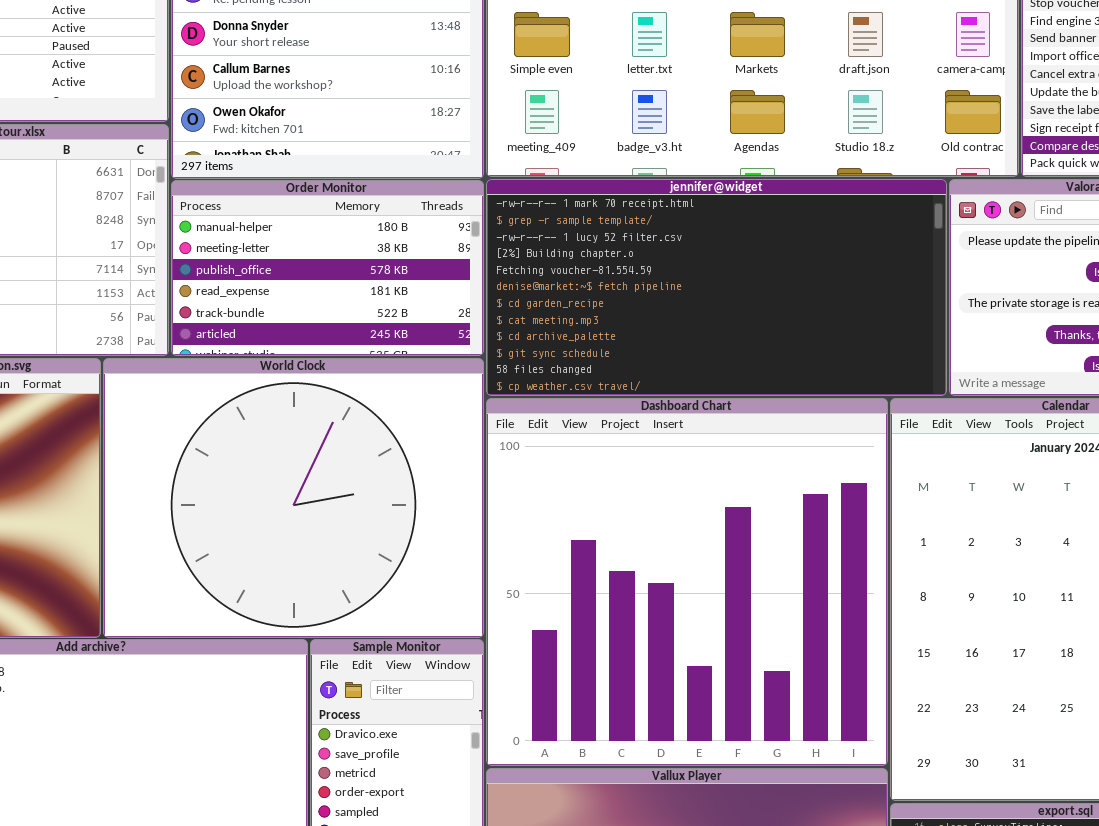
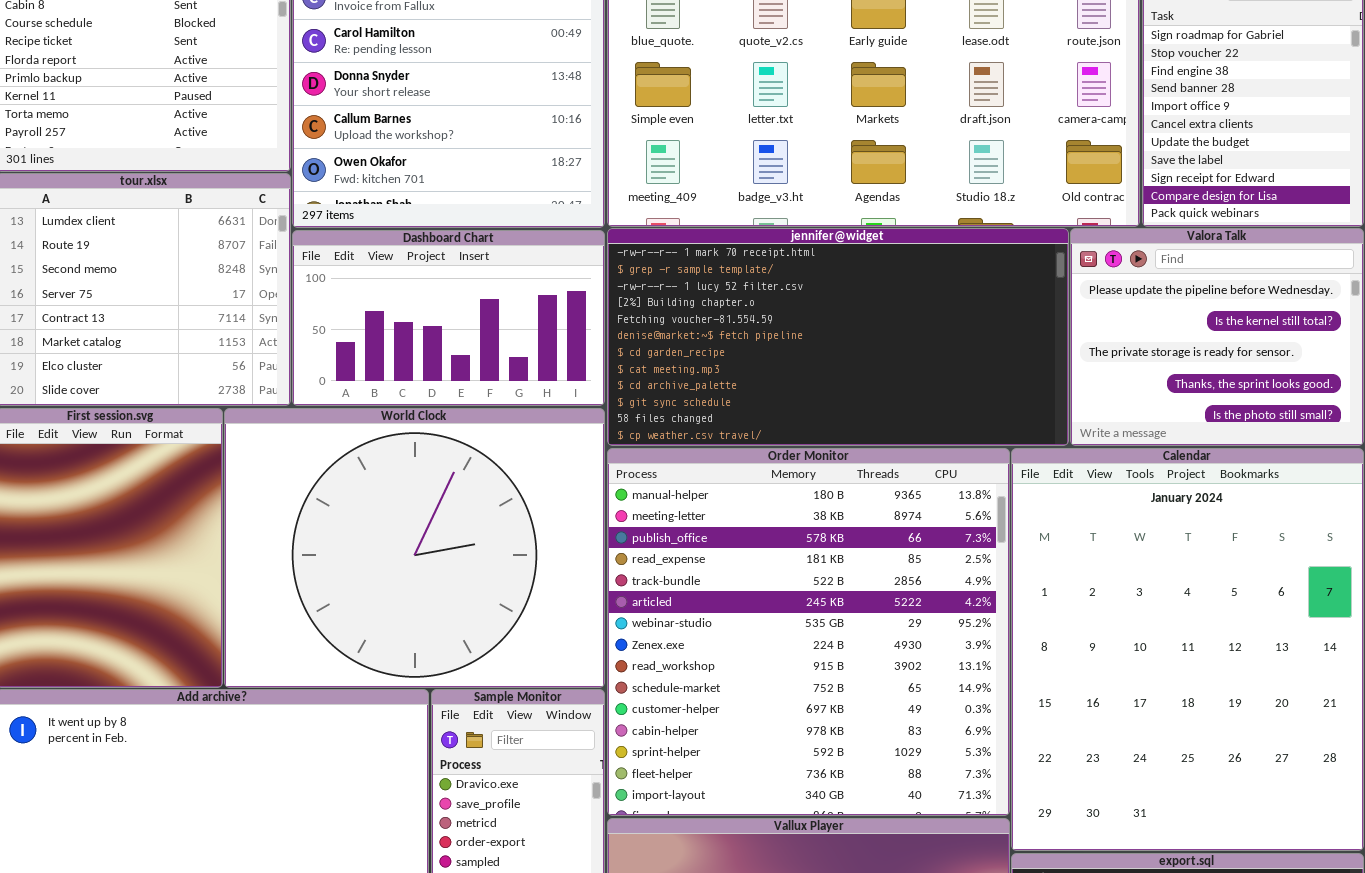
Order Monitor: [171,180,484,356] -> [607,448,1010,816], moved, resized
Dashboard Chart: [486,398,888,766] -> [292,230,605,406], moved, resized

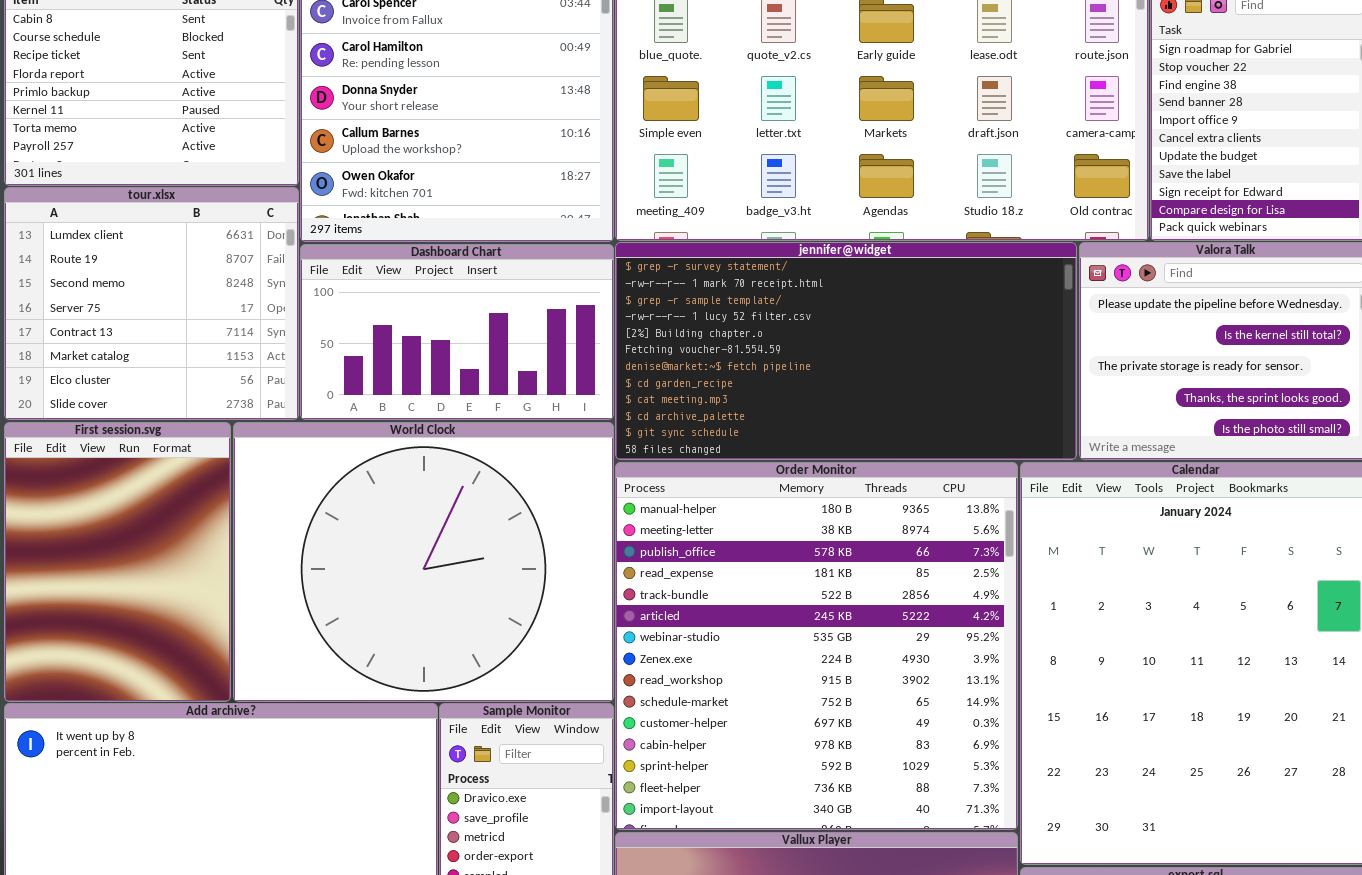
jennifer@widget: [607,228,1069,446] -> [615,242,1077,460], scrolled up 1 row

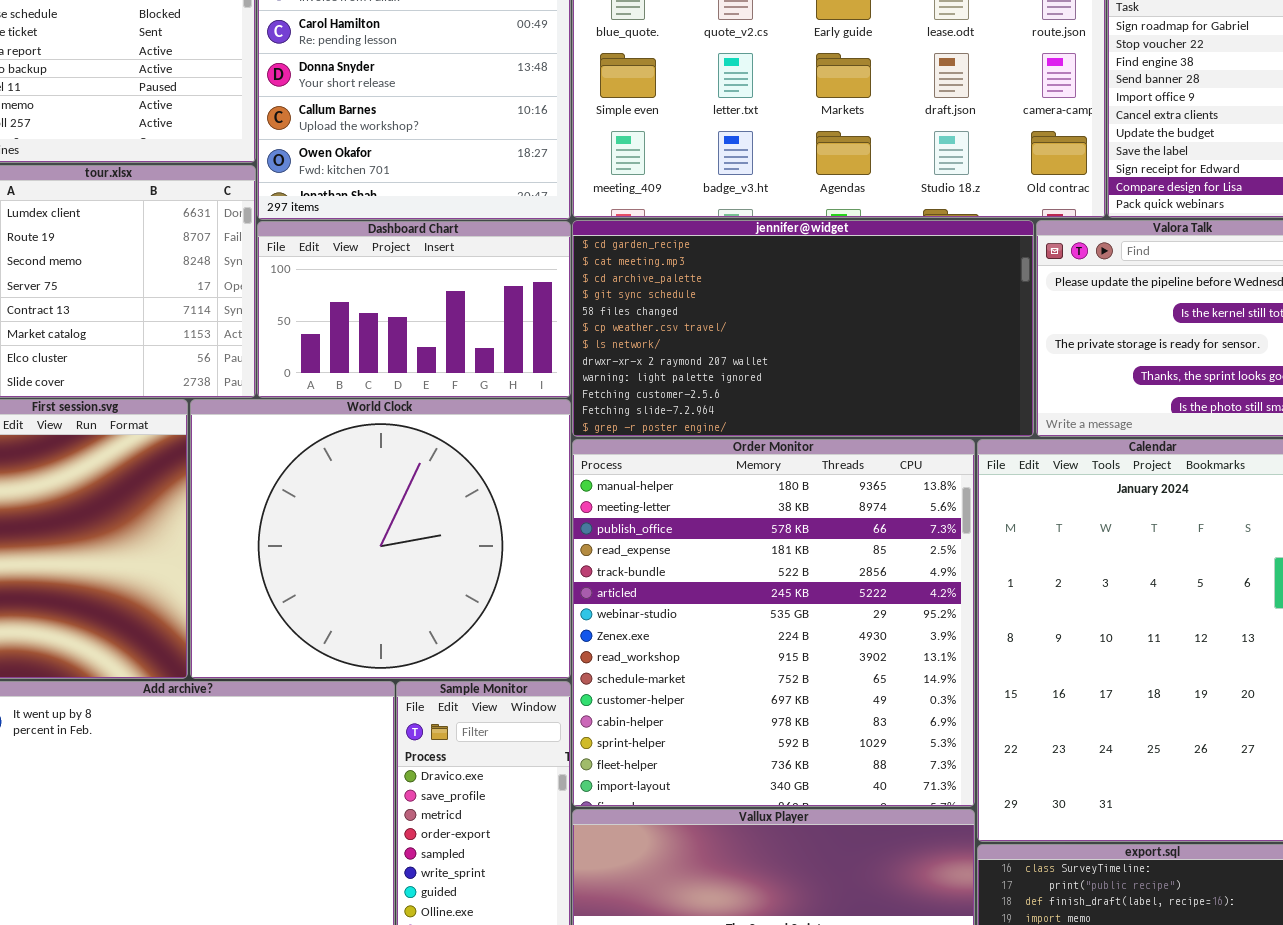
jennifer@widget: [615,242,1077,460] -> [572,220,1034,437], scrolled down 7 rows

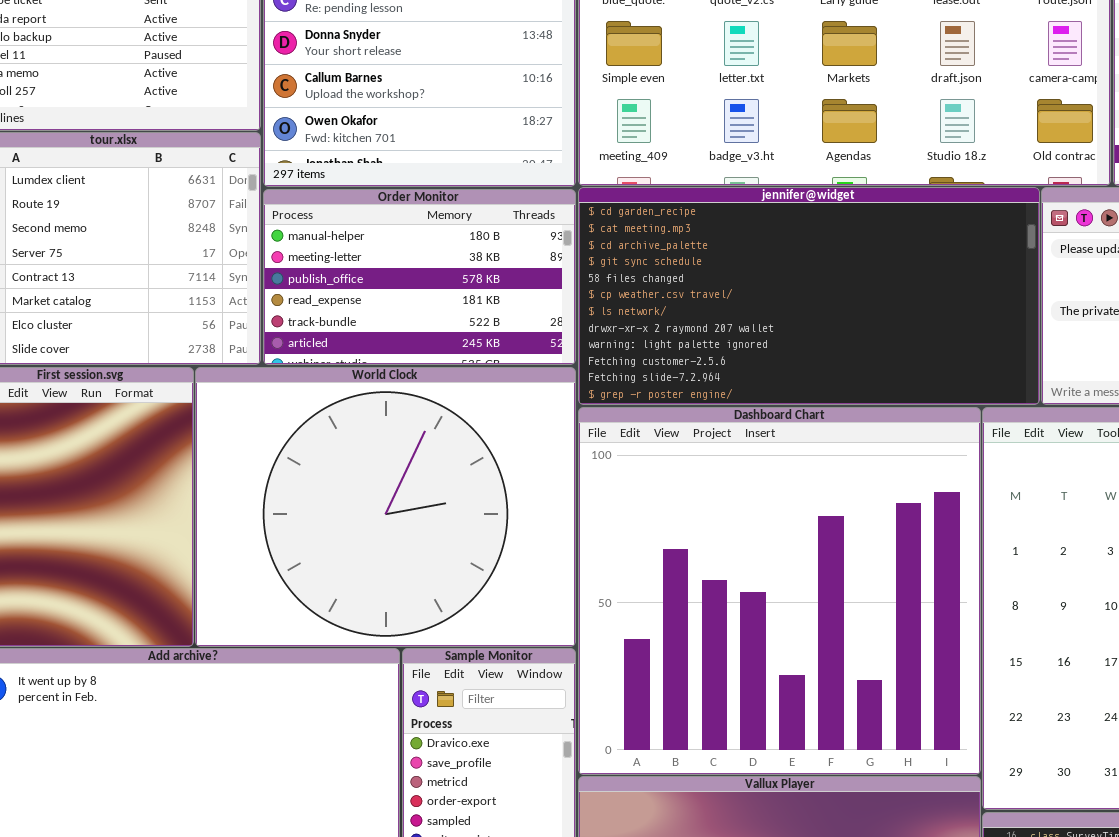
Dashboard Chart: [257,221,571,398] -> [578,407,981,775], moved, resized
Order Monitor: [572,439,975,807] -> [263,189,576,365], moved, resized

